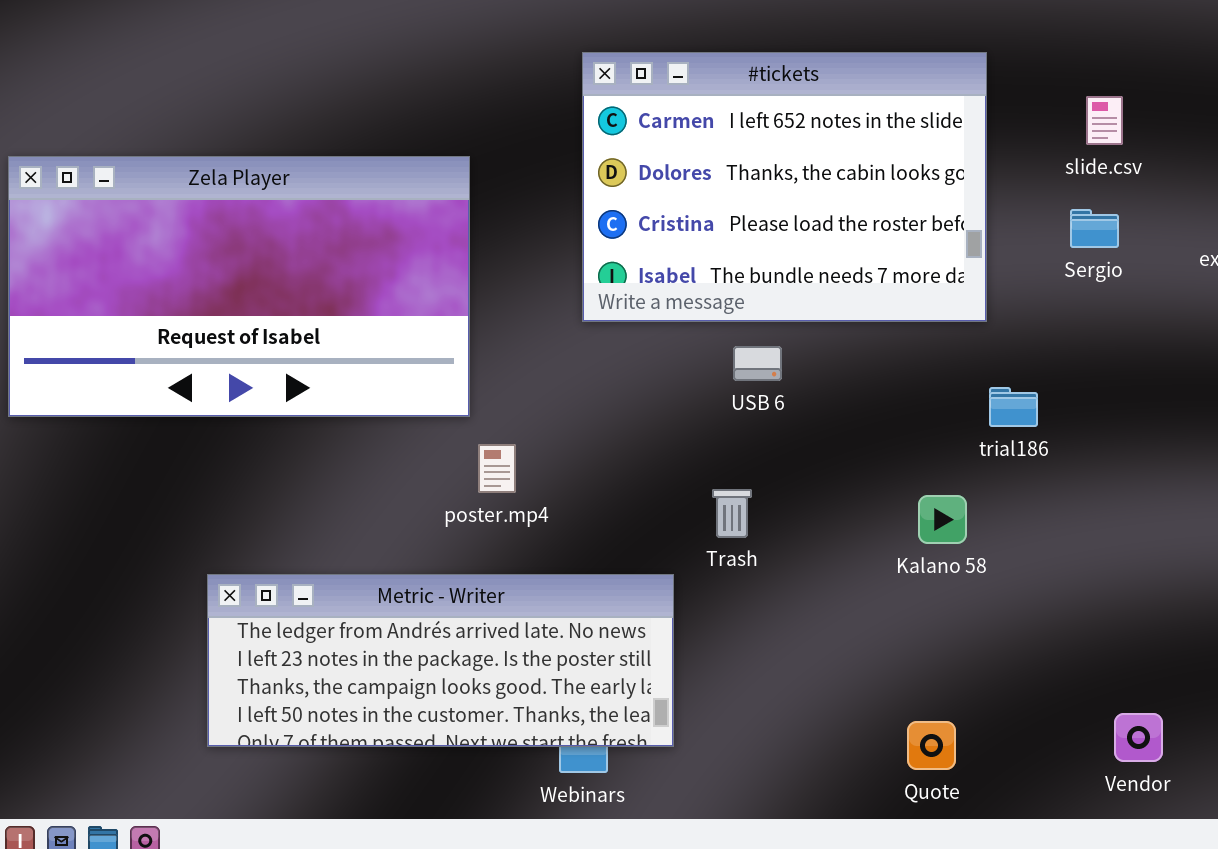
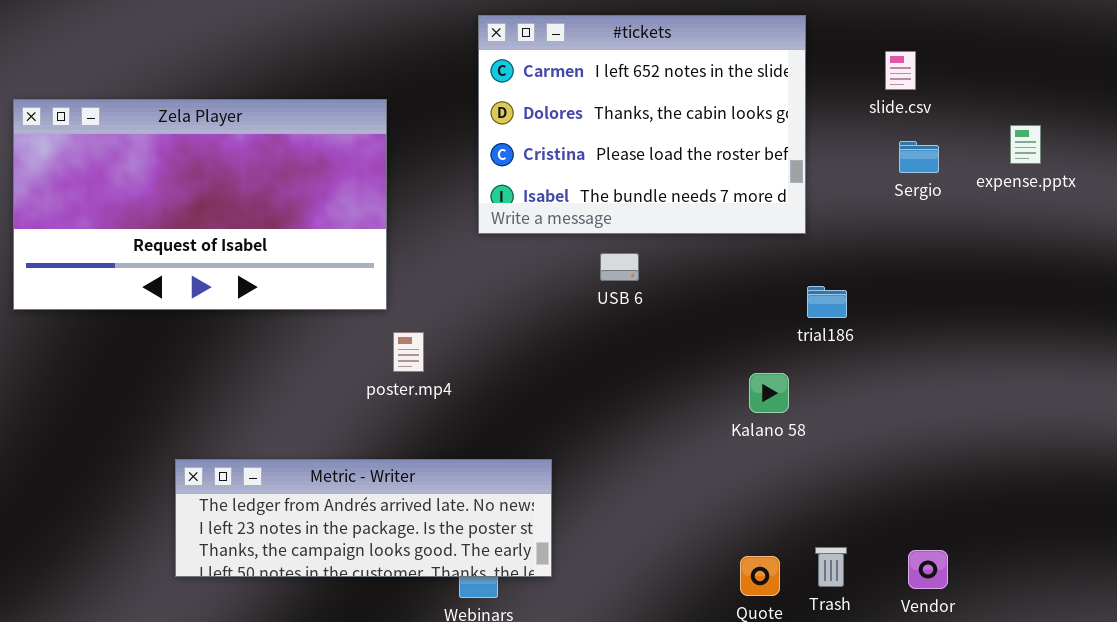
Sergio: [1070,209,1119,248] -> [899,141,939,173], moved
Trash: [712,489,752,538] -> [815,547,847,587], moved
Metric - Writer: [207,574,674,747] -> [175,459,552,577], resized

